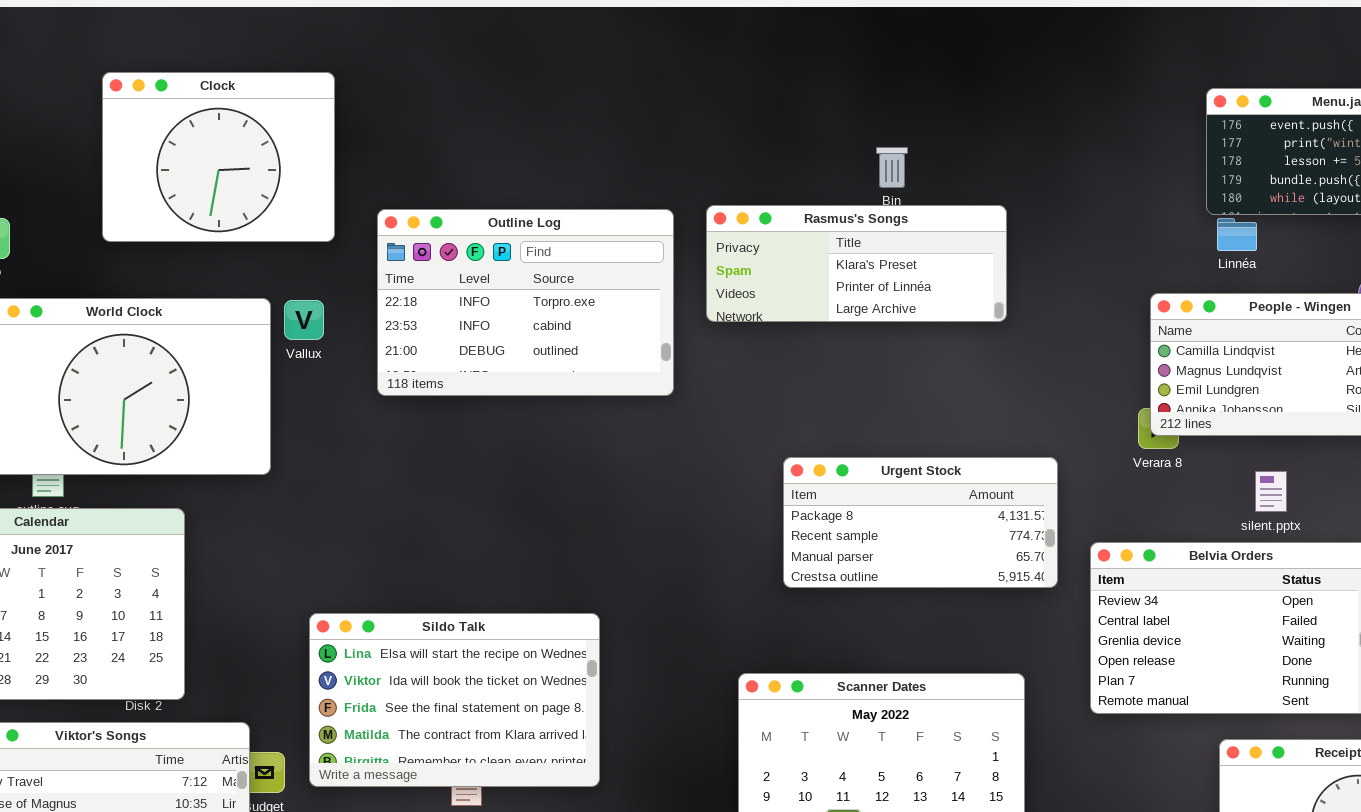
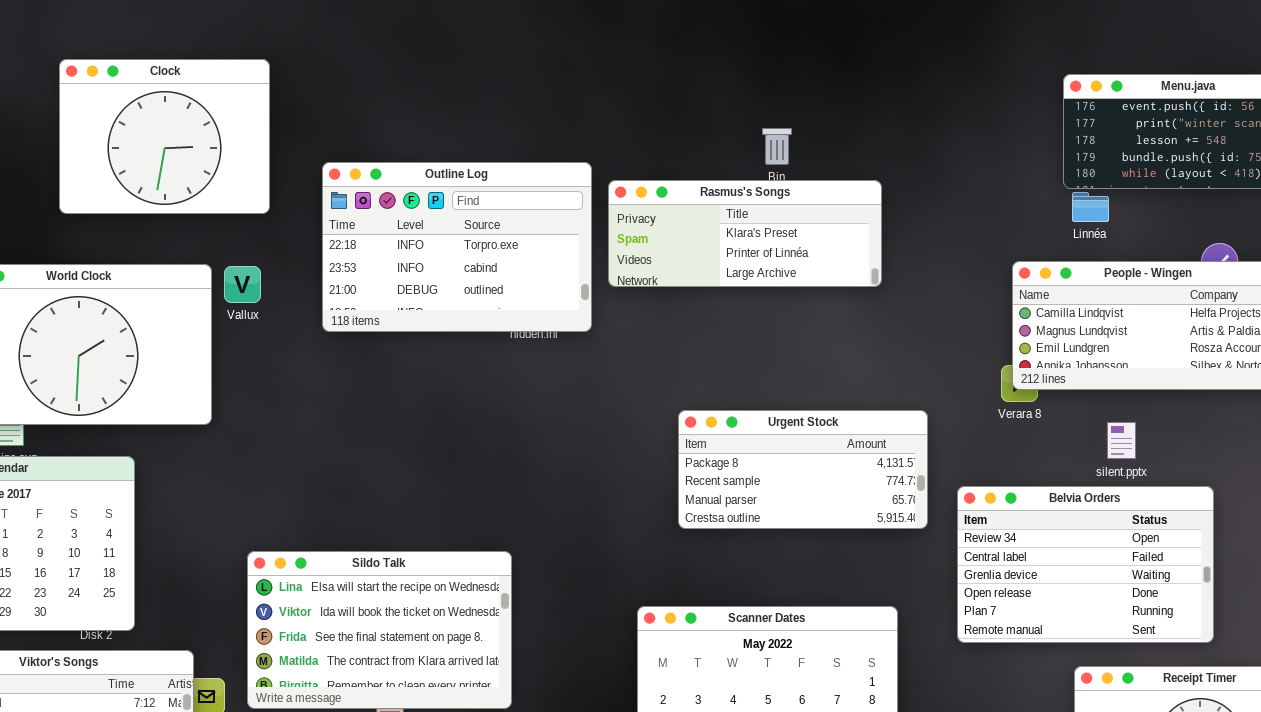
Outline Log: [377,209,674,396] -> [322,162,592,332], moved

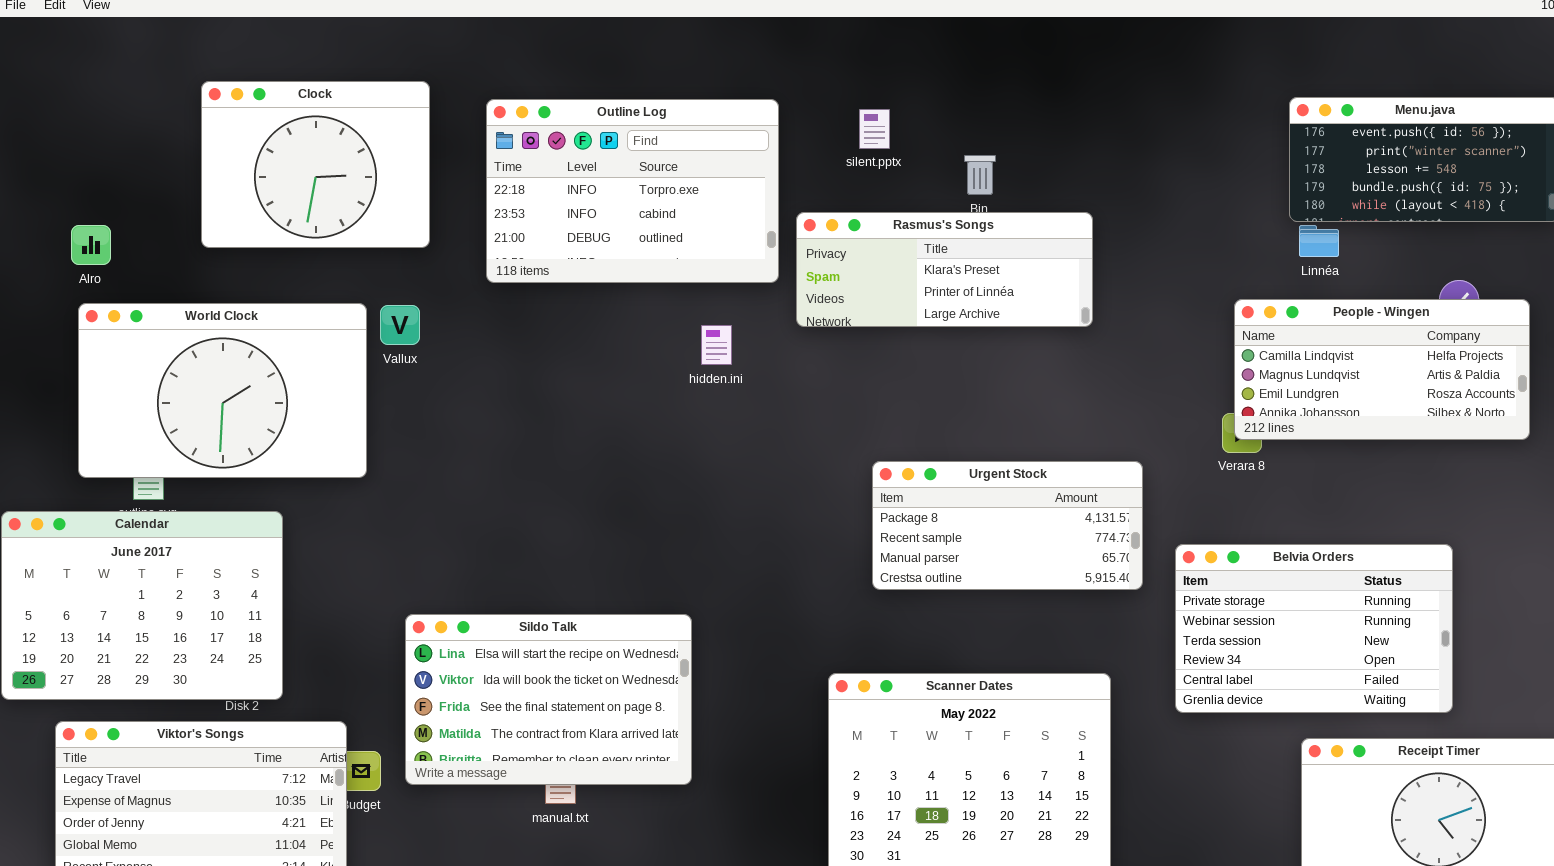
Outline Log: [322,162,592,332] -> [486,99,779,283], moved
silent.pptx: [1107,422,1136,459] -> [859,109,890,149], moved
Belvia Orders: [957,486,1214,643] -> [1175,544,1453,713], scrolled up 3 rows

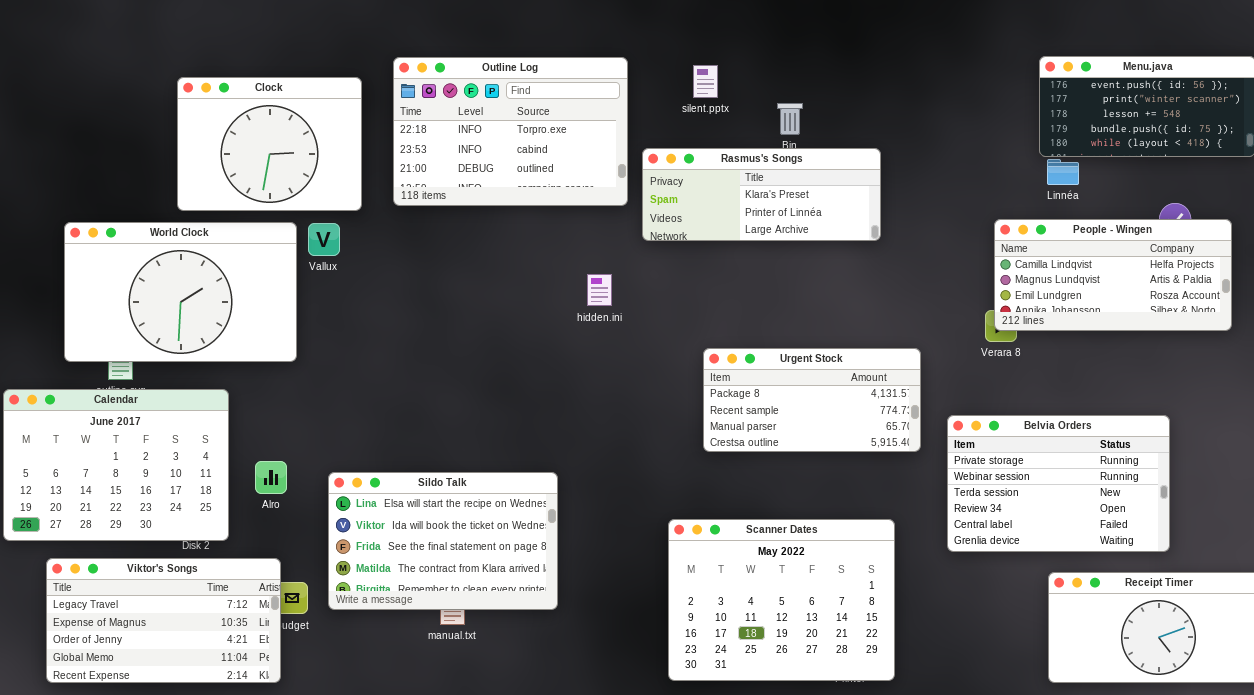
Clock: [201,81,430,248] -> [177,77,362,211], moved
Alro: [71,225,111,265] -> [255,461,287,494], moved
hidden.ini: [701,325,732,365] -> [587,274,612,306], moved

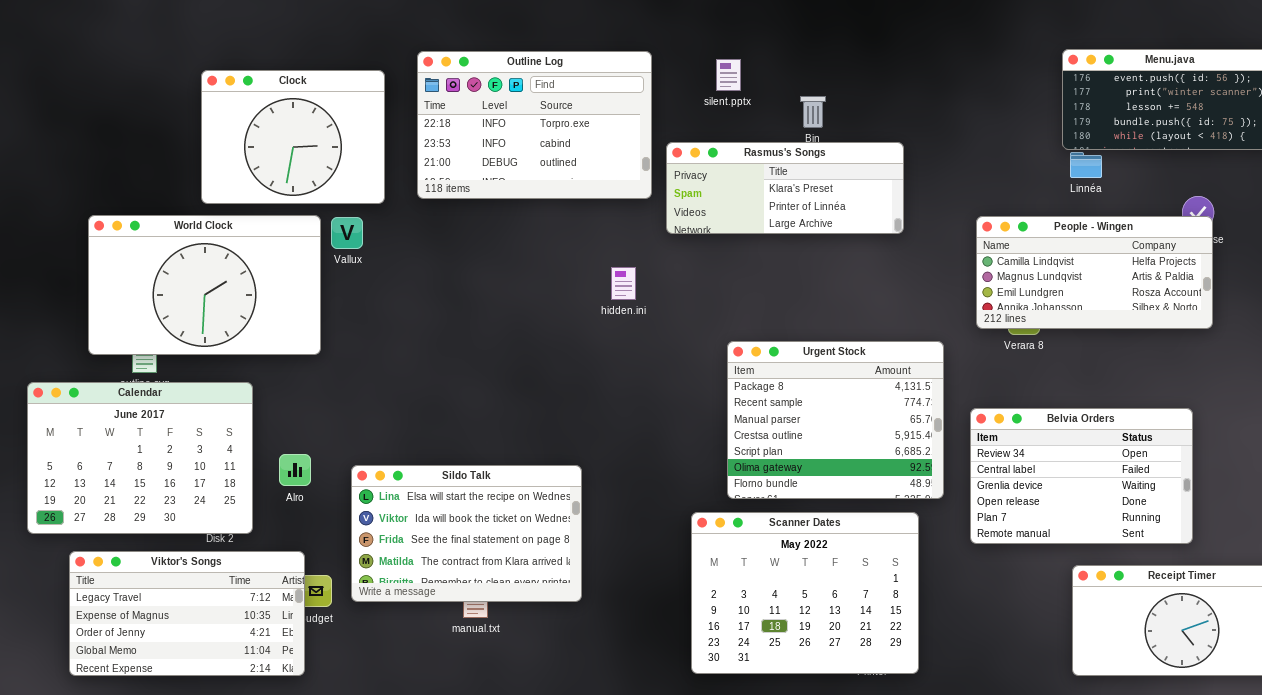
People - Wingen: [994,219,1232,331] -> [976,216,1213,329], moved
Urgent Stock: [703,348,921,452] -> [727,341,944,499], resized
Belvia Orders: [947,415,1170,552] -> [970,408,1193,544], scrolled down 3 rows

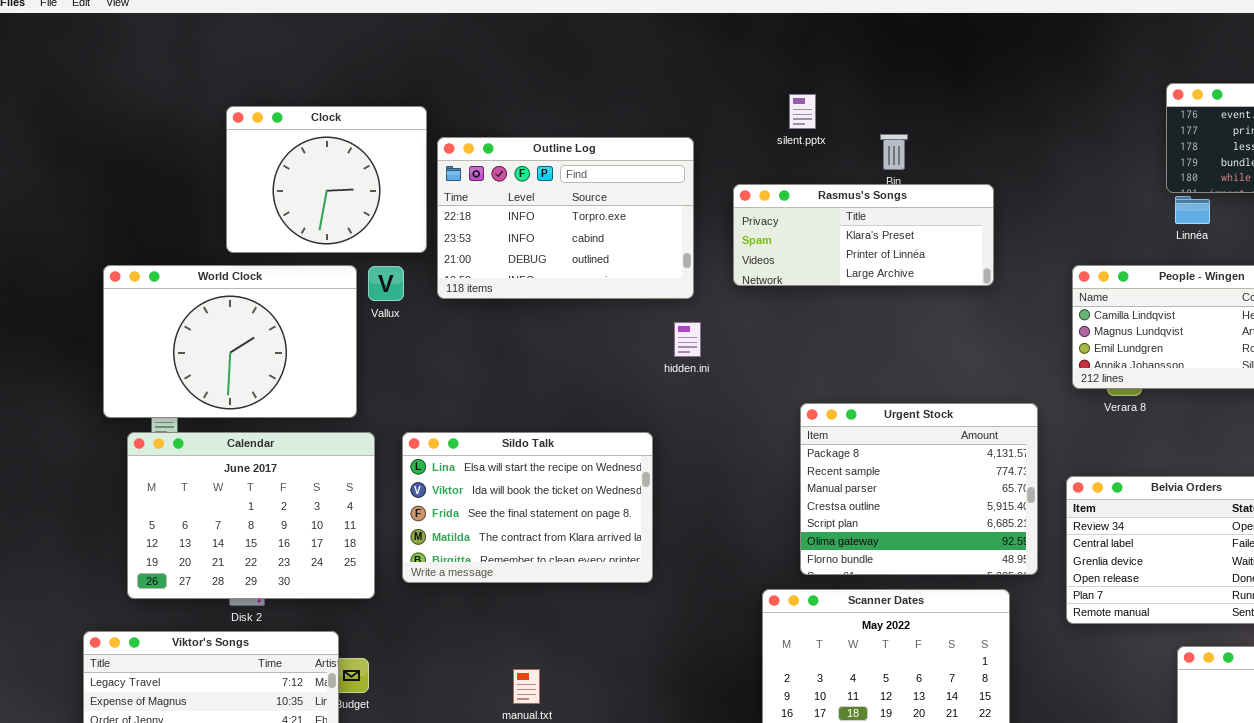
Outline Log: [417,51,652,199] -> [437,137,694,299], moved
Calendar: [27,382,253,534] -> [127,432,375,599], moved
Sildo Talk: [351,465,582,602] -> [402,432,653,583], moved

